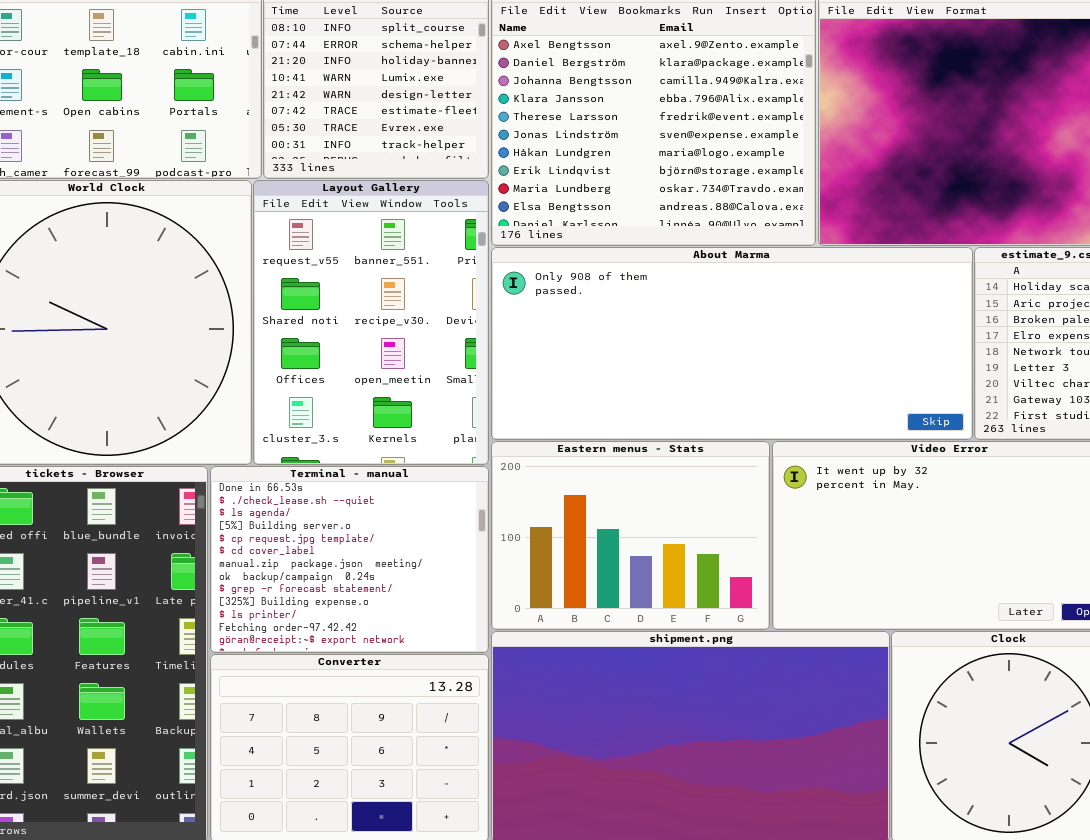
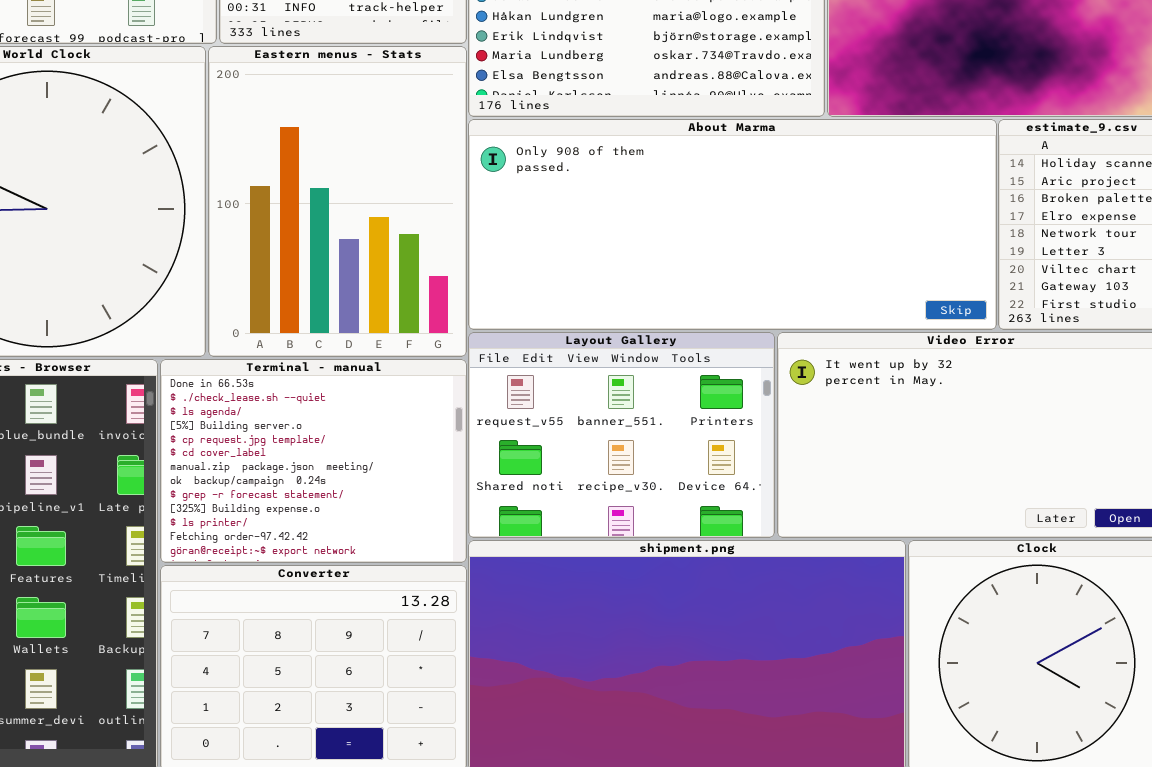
Layout Gallery: [253,180,489,465] -> [468,332,775,538], moved, resized
Eastern menus - Stats: [491,441,770,630] -> [208,46,467,357], moved, resized

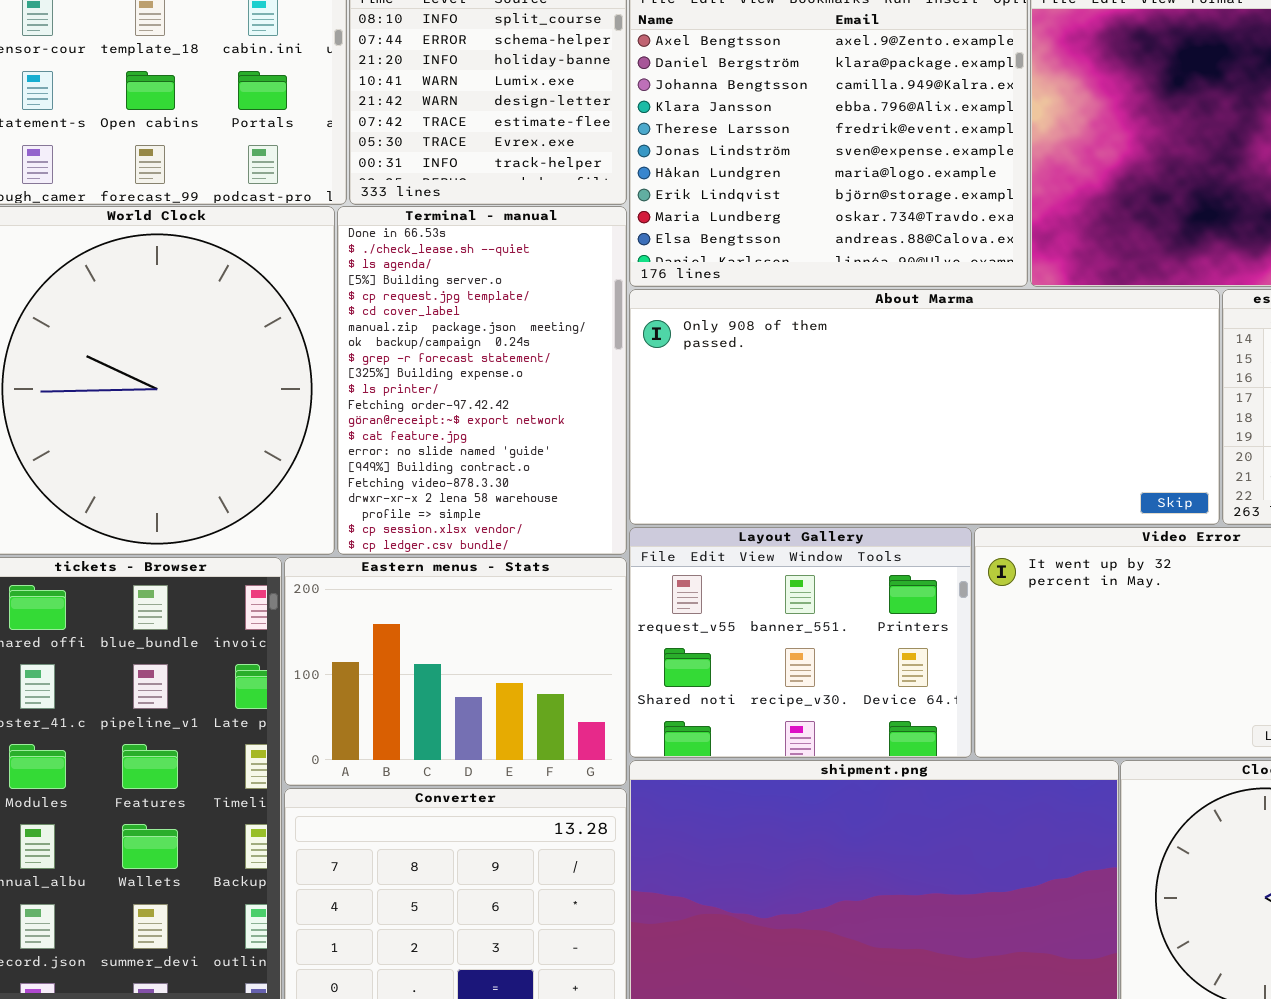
Eastern menus - Stats: [208,46,467,357] -> [284,557,627,786], moved, resized
Terminal - manual: [160,359,467,563] -> [337,206,627,555], moved, resized

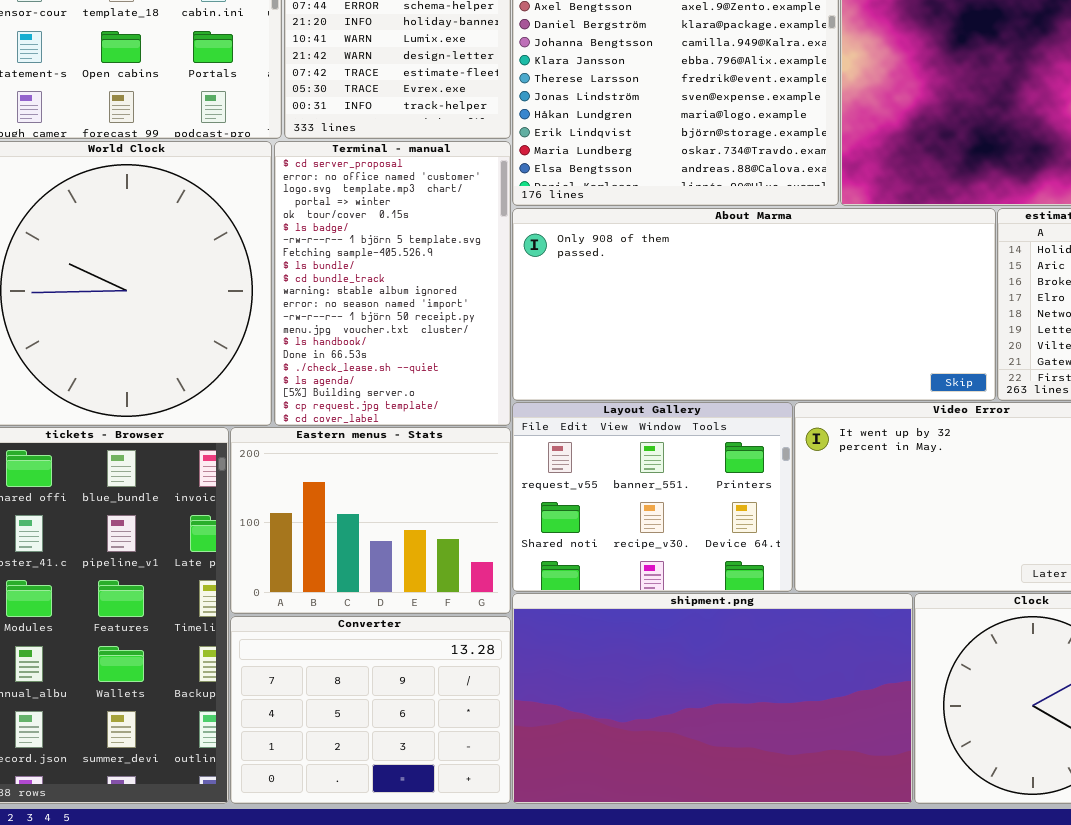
Terminal - manual: [337,206,627,555] -> [274,141,511,426], scrolled up 15 rows

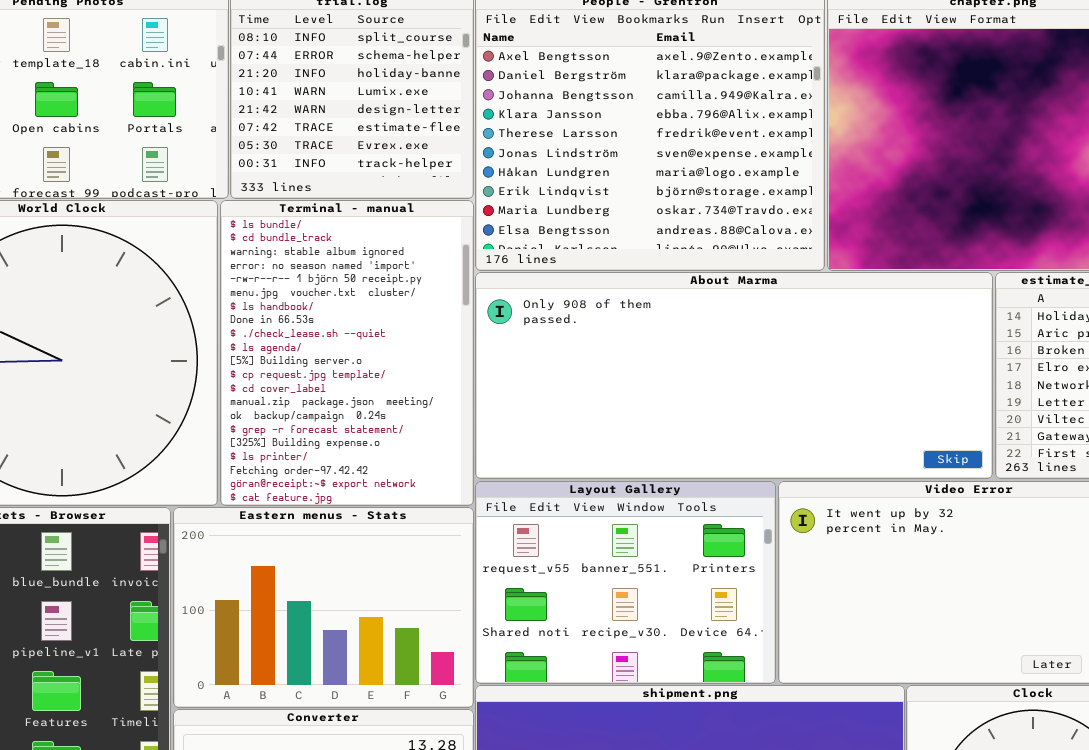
Terminal - manual: [274,141,511,426] -> [220,200,474,506], scrolled down 8 rows

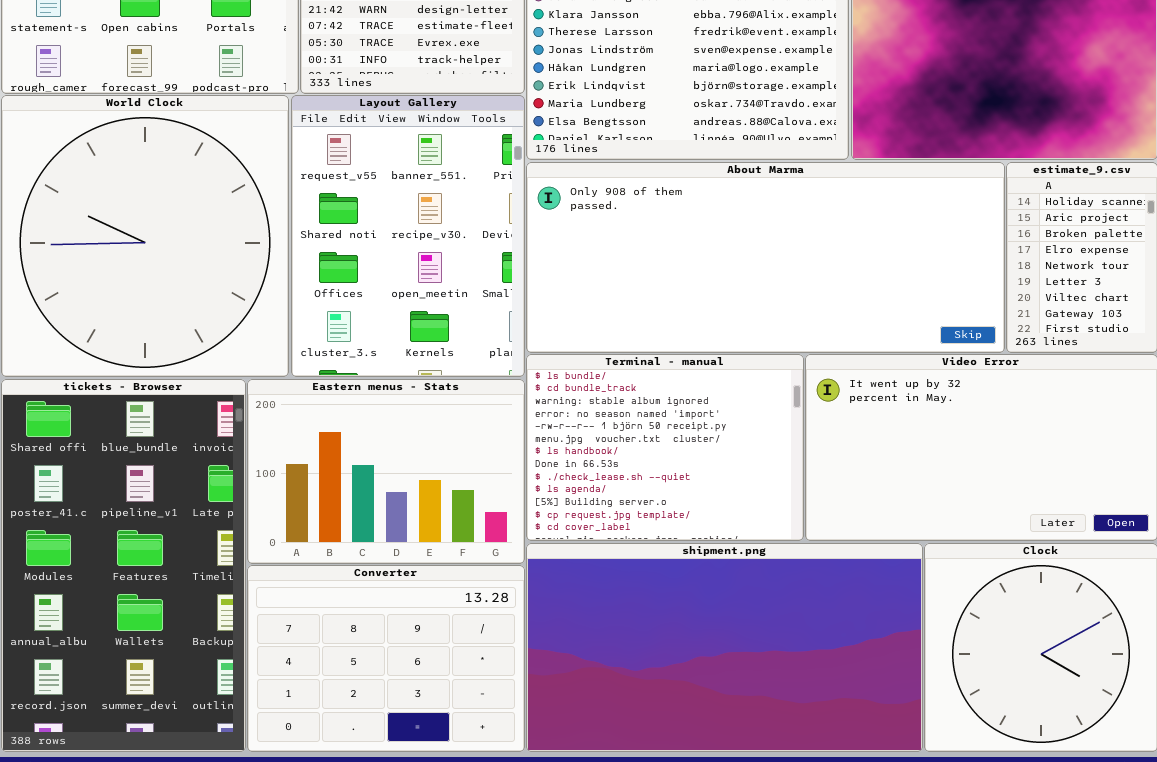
Terminal - manual: [220,200,474,506] -> [526,354,804,541], moved, resized
Layout Gallery: [475,481,776,684] -> [291,95,525,377], moved, resized

